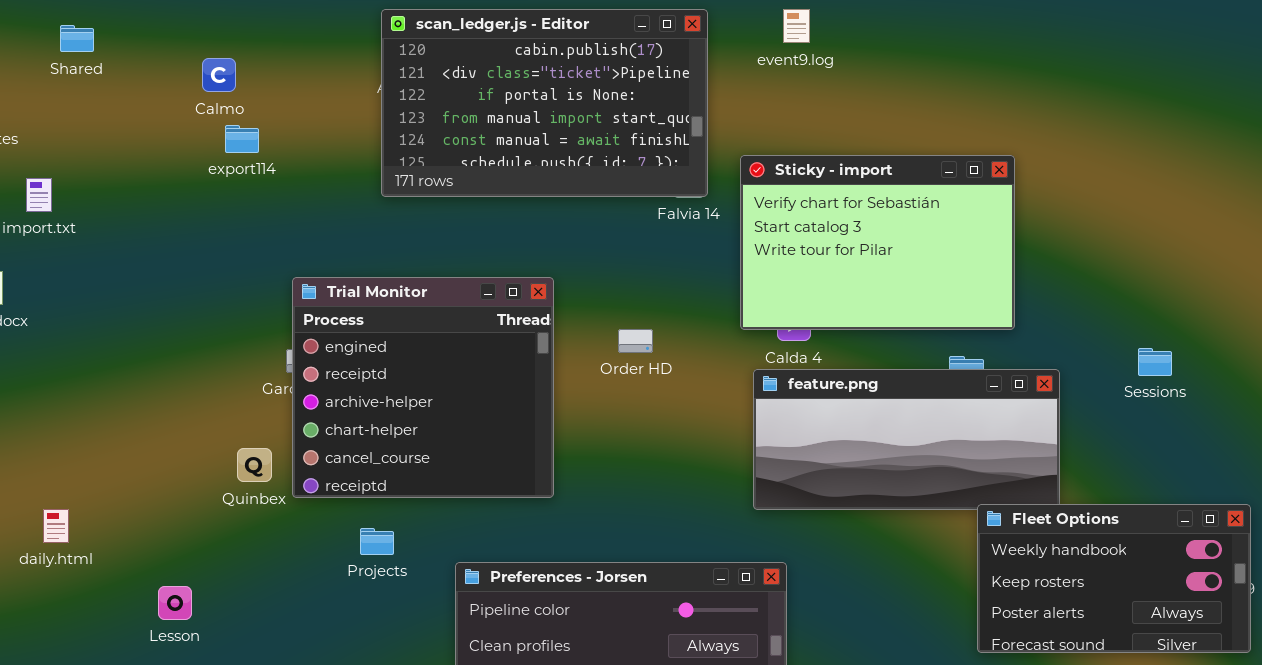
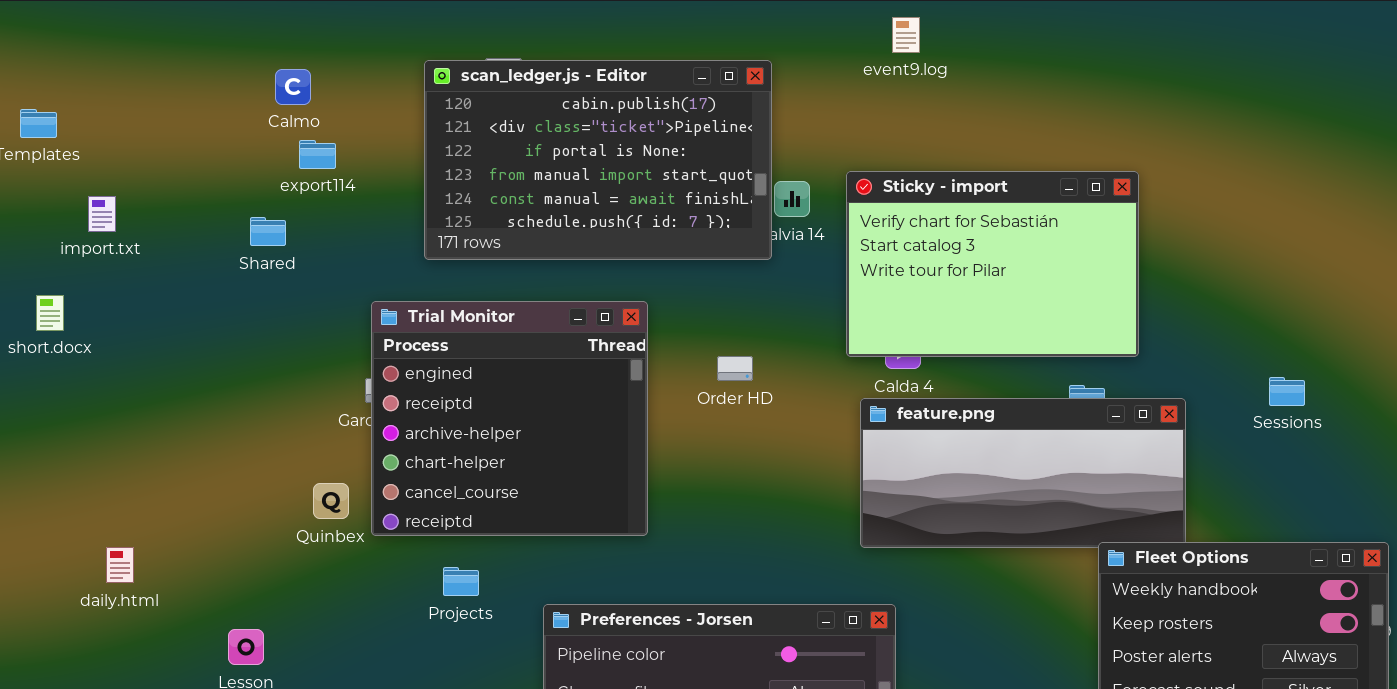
scan_ledger.js - Editor: [381,9,708,197] -> [424,60,772,260], moved
Shared: [60,25,94,52] -> [250,217,286,246], moved

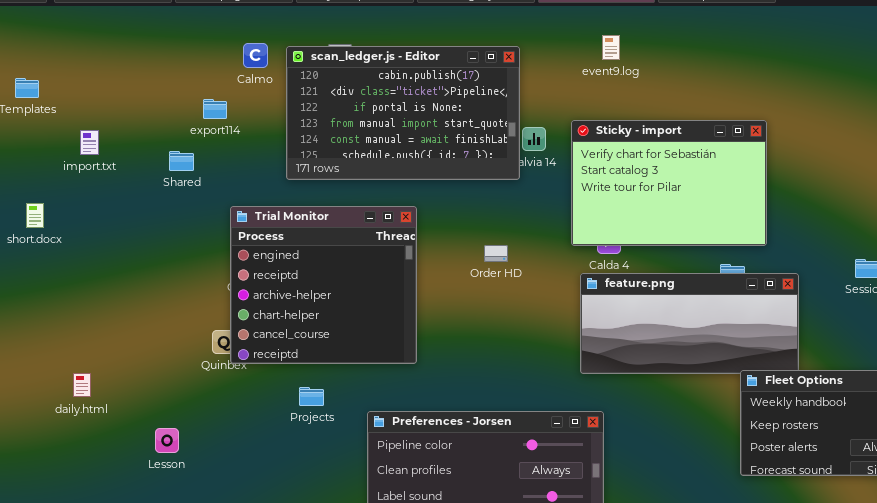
event9.log: [892,17,920,53] -> [602,35,620,60], moved
Calmo: [275,69,311,105] -> [243,43,268,68], moved
import.txt: [88,196,116,232] -> [80,130,99,155], moved
Trial Monitor: [371,301,648,536] -> [230,206,417,364], moved

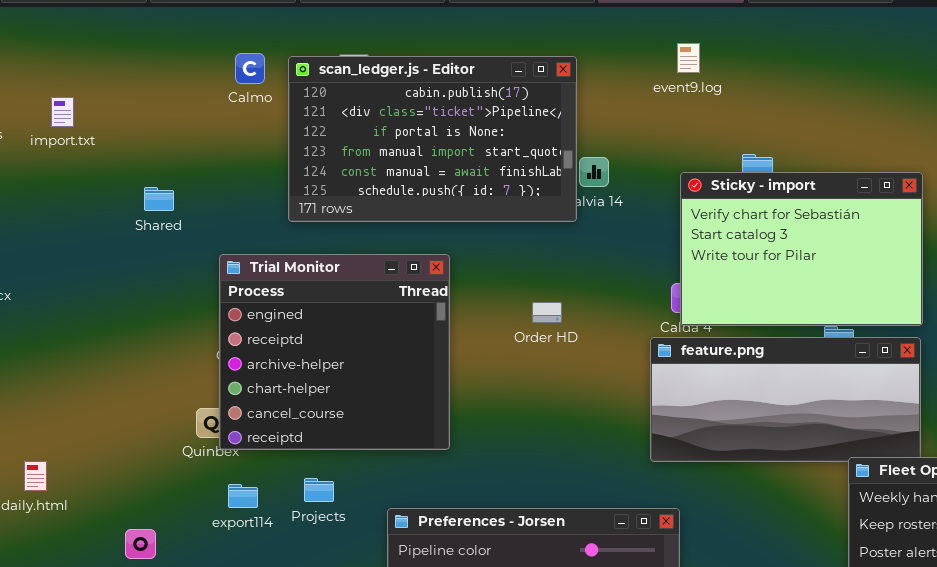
export114: [203,99,227,119] -> [228,484,258,508], moved
Sticky - import: [571,120,767,246] -> [680,172,923,326], moved
import.txt: [80,130,99,155] -> [51,97,74,127], moved

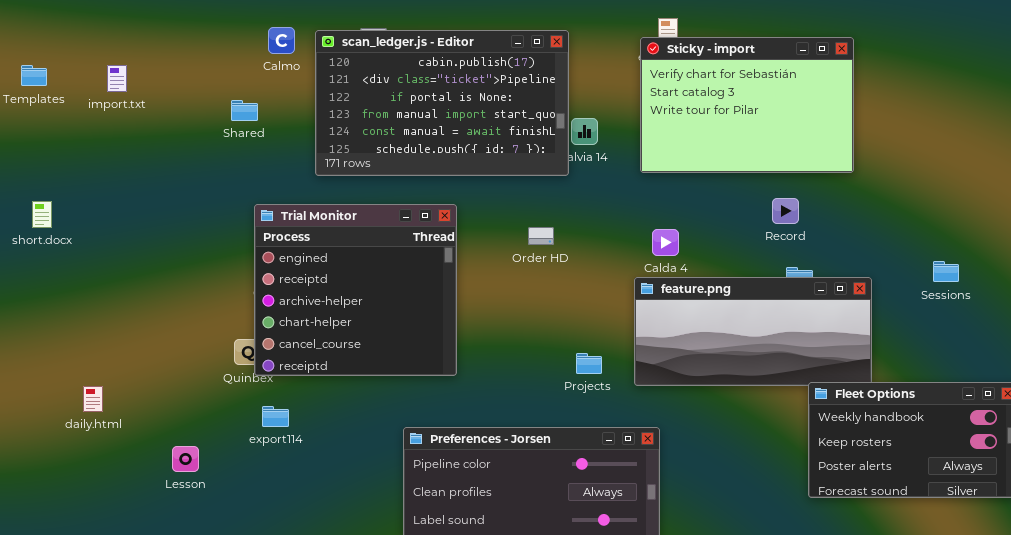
Sticky - import: [680,172,923,326] -> [640,37,854,173], moved
Shared: [144,187,174,211] -> [231,100,258,121], moved
Order HD: [532,302,562,323] -> [528,227,554,245], moved
Projects: [304,478,334,502] -> [576,353,602,374], moved

